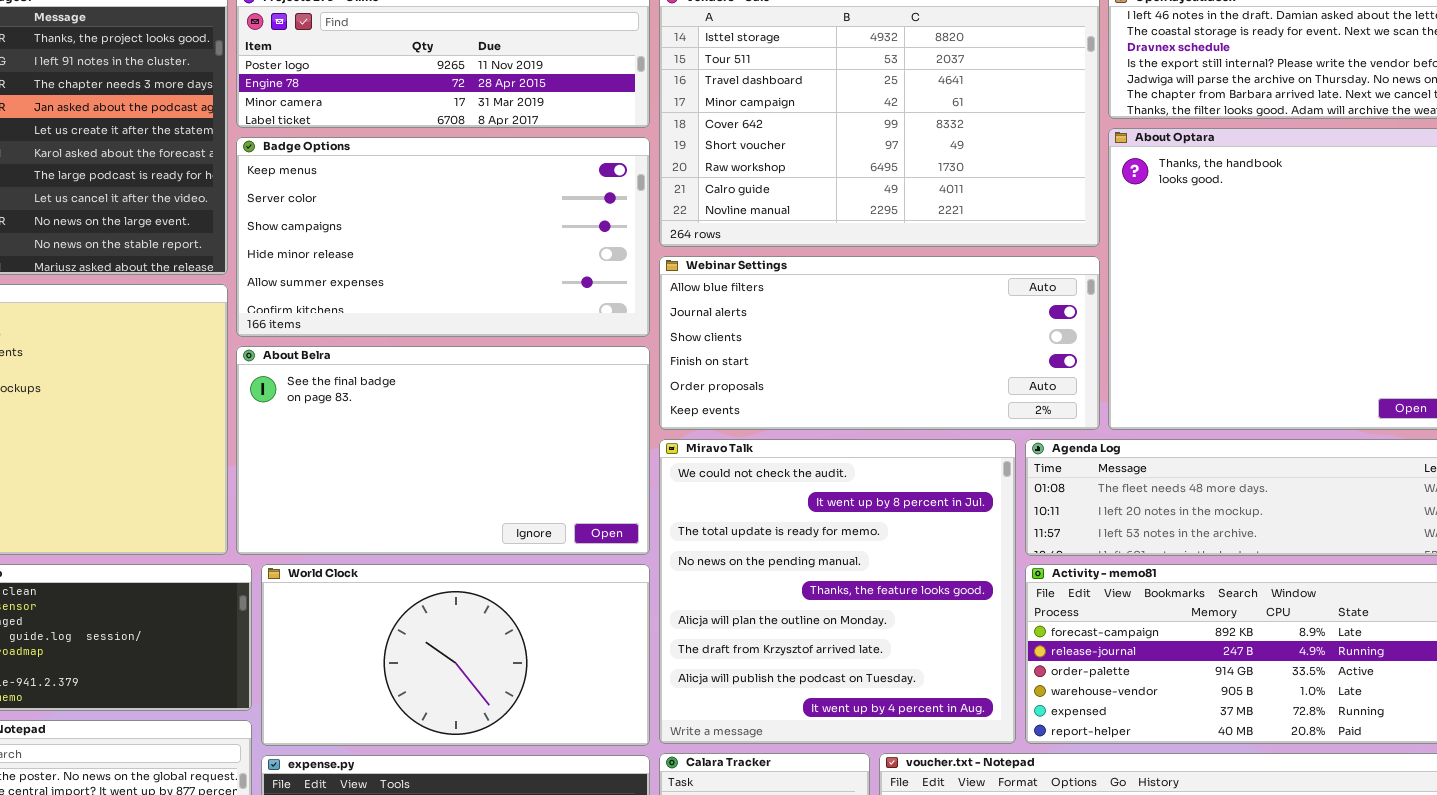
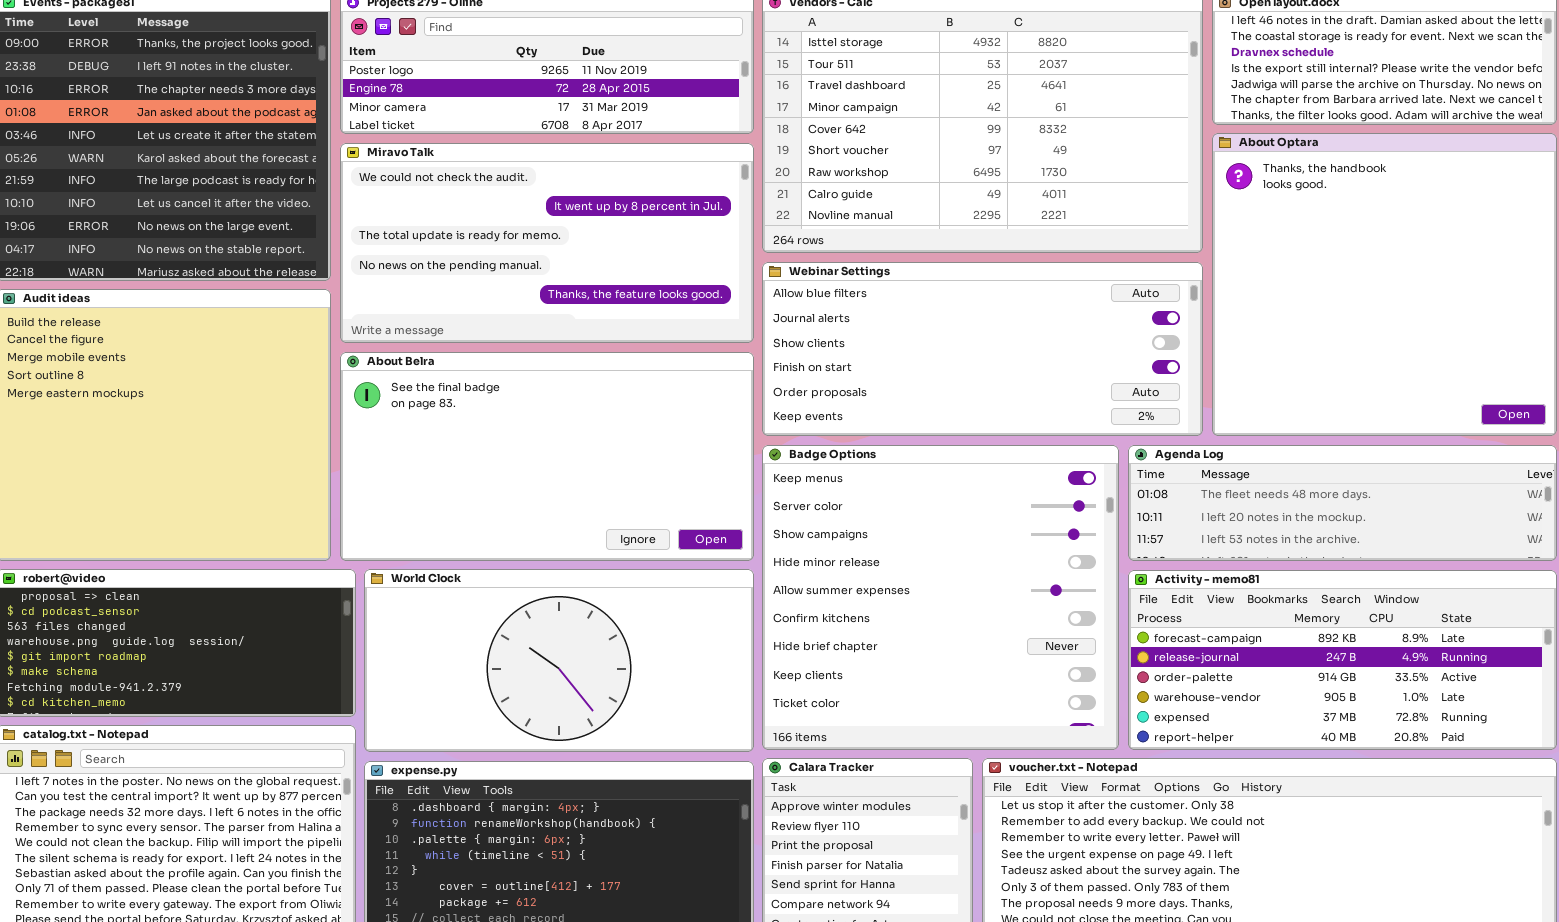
Badge Options: [236,137,650,337] -> [762,445,1119,750], moved, resized
Miravo Talk: [659,439,1016,744] -> [340,143,754,343], moved, resized

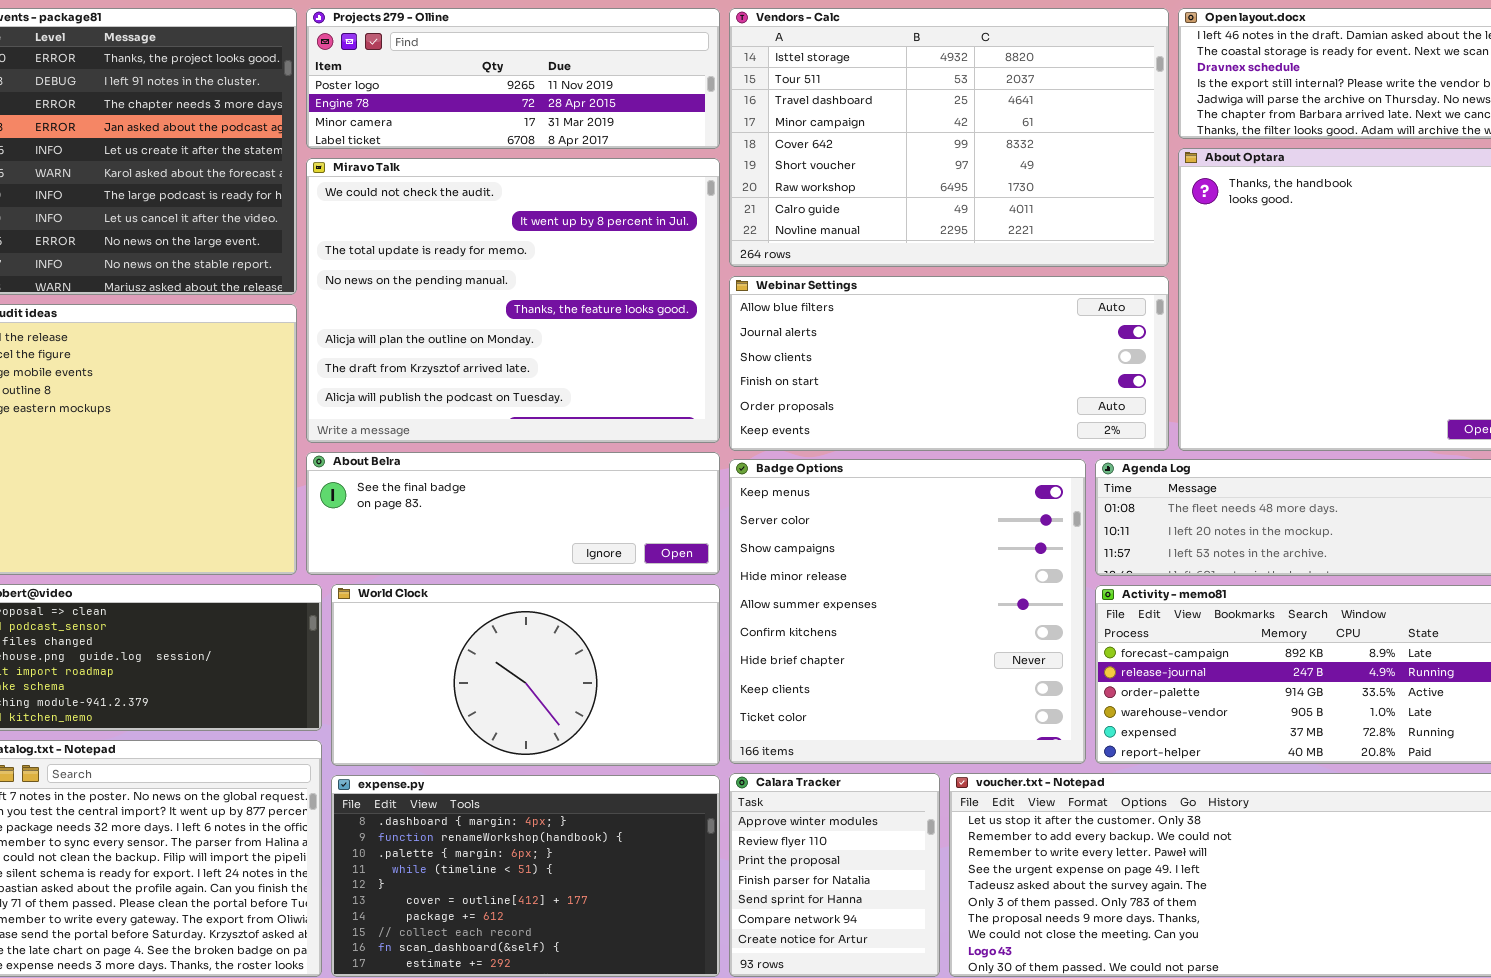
Miravo Talk: [340,143,754,343] -> [306,158,720,443], resized
About Belra: [340,352,754,561] -> [306,452,720,575], resized

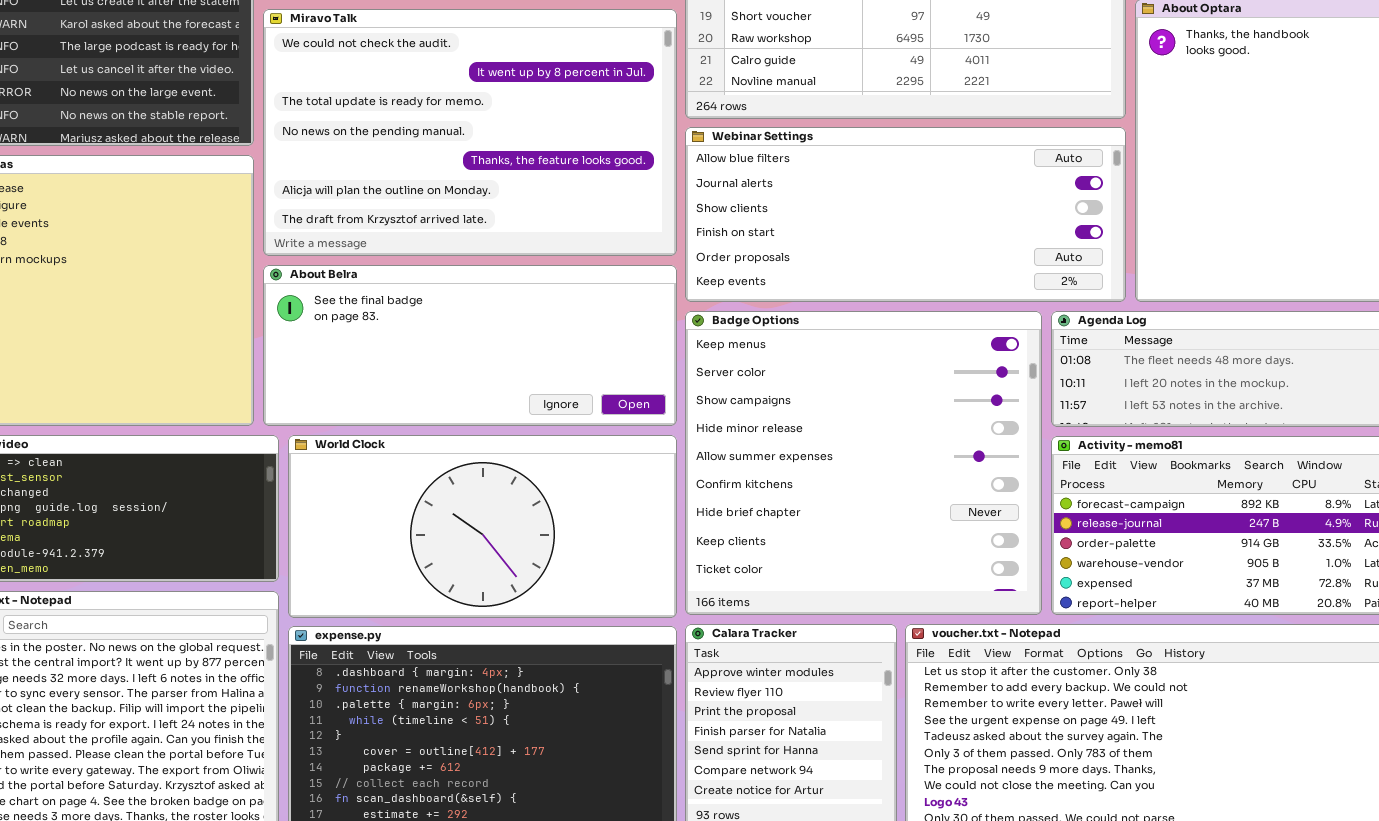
Miravo Talk: [306,158,720,443] -> [263,9,677,256], resized
About Belra: [306,452,720,575] -> [263,265,677,426], resized

